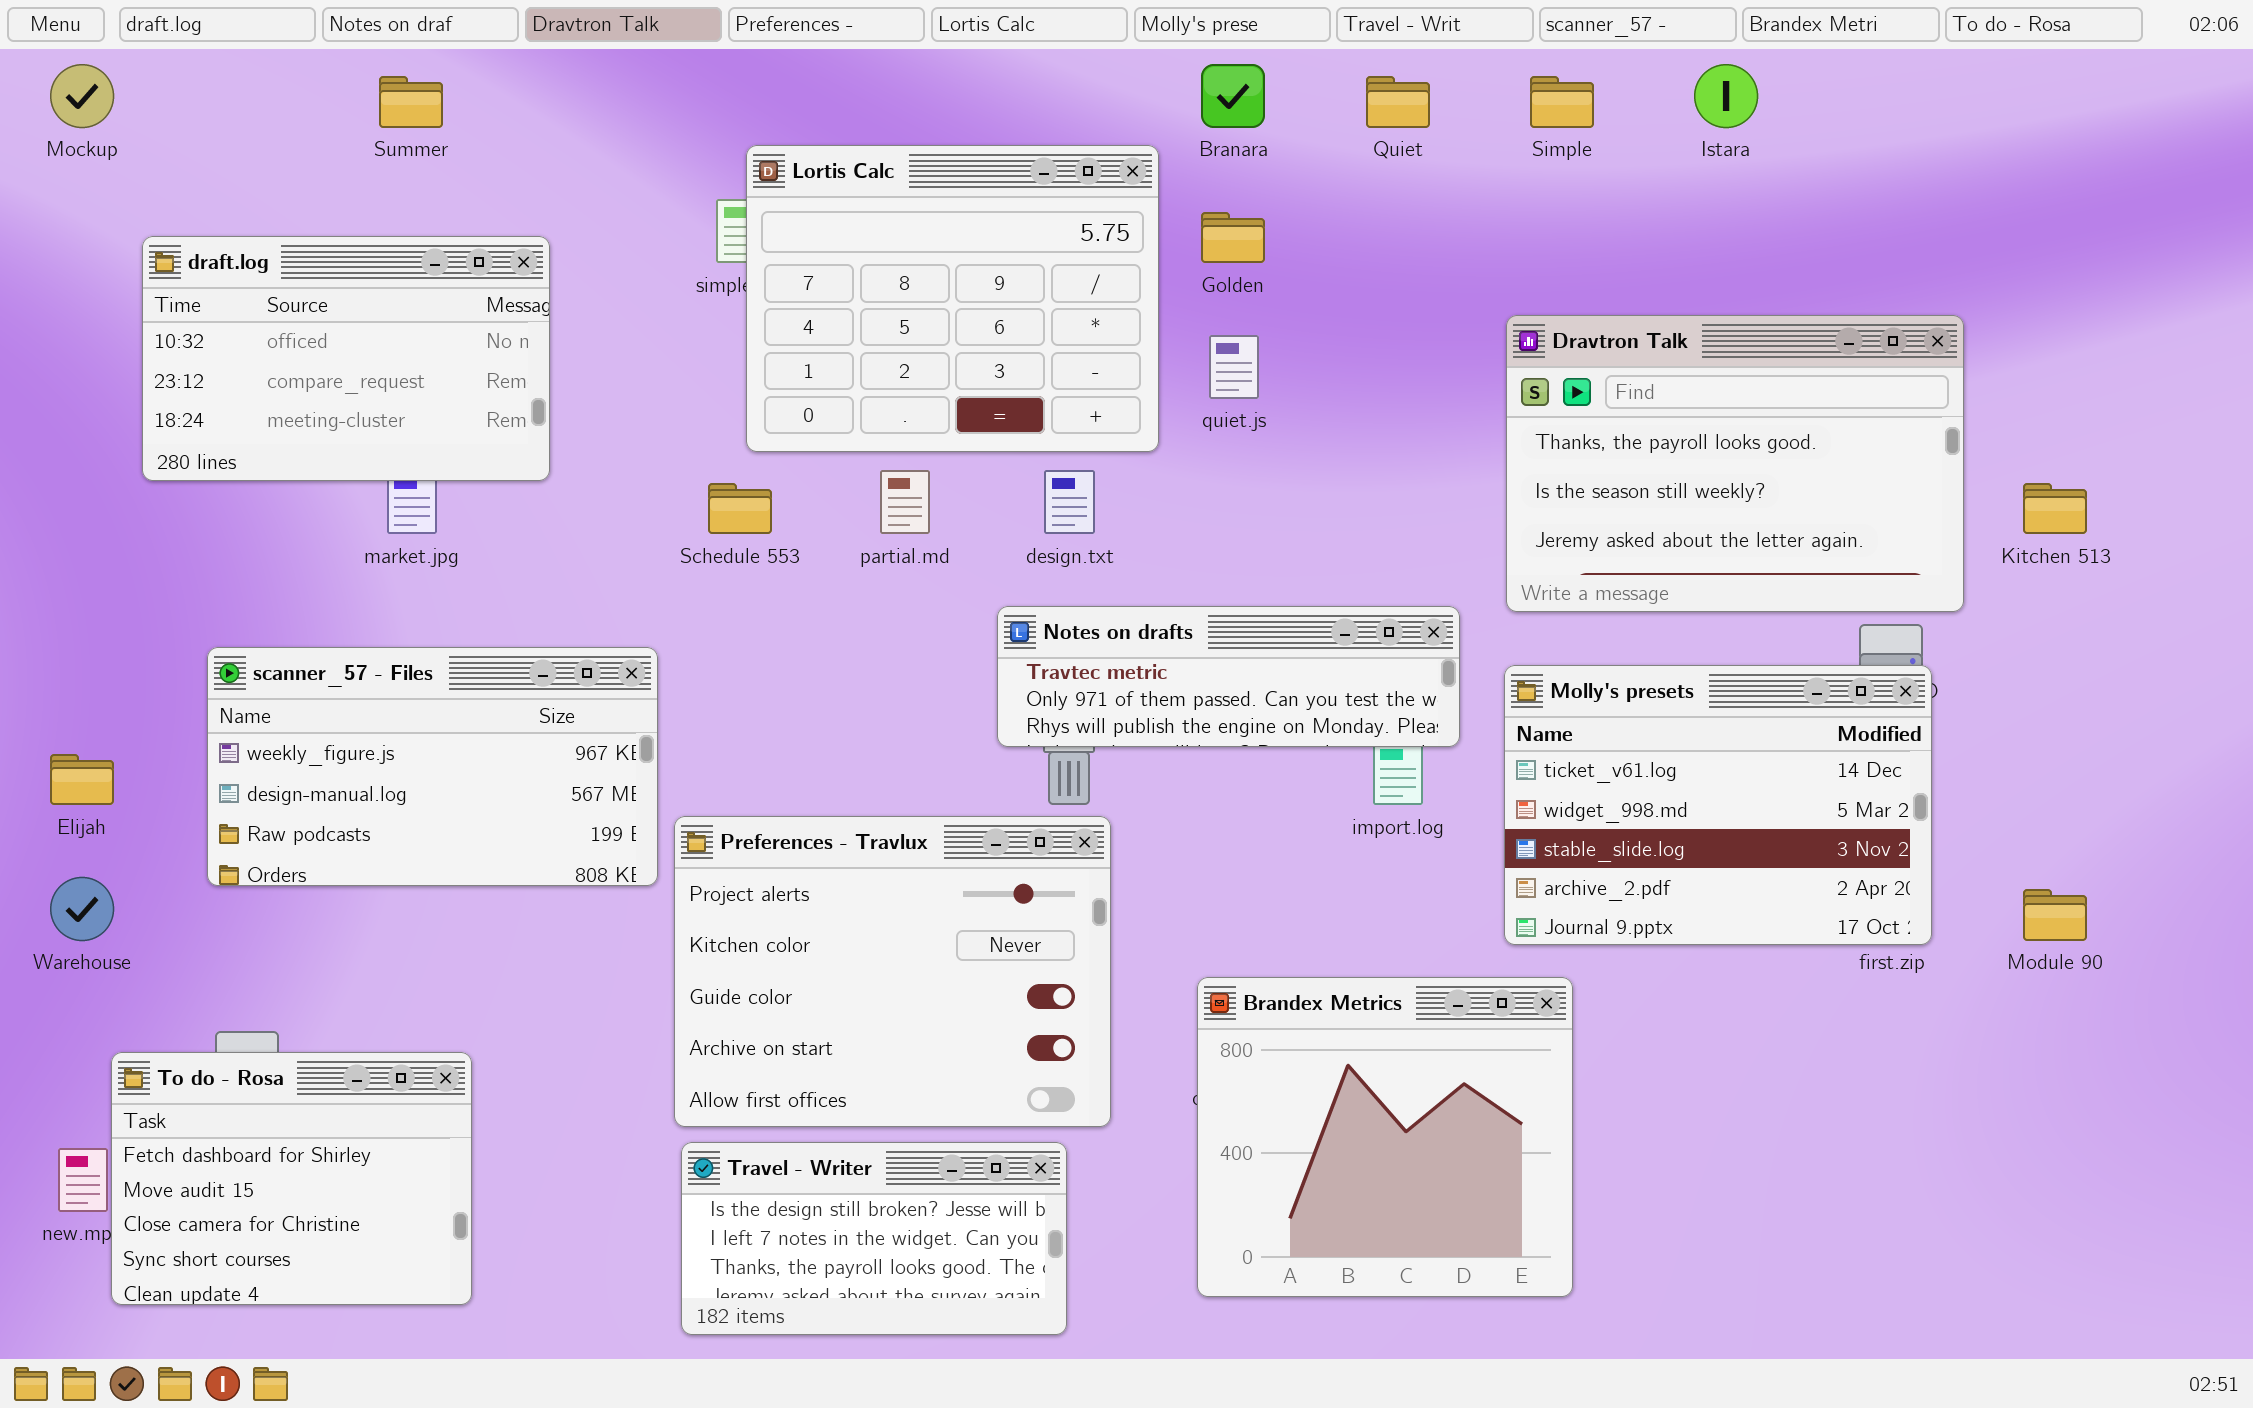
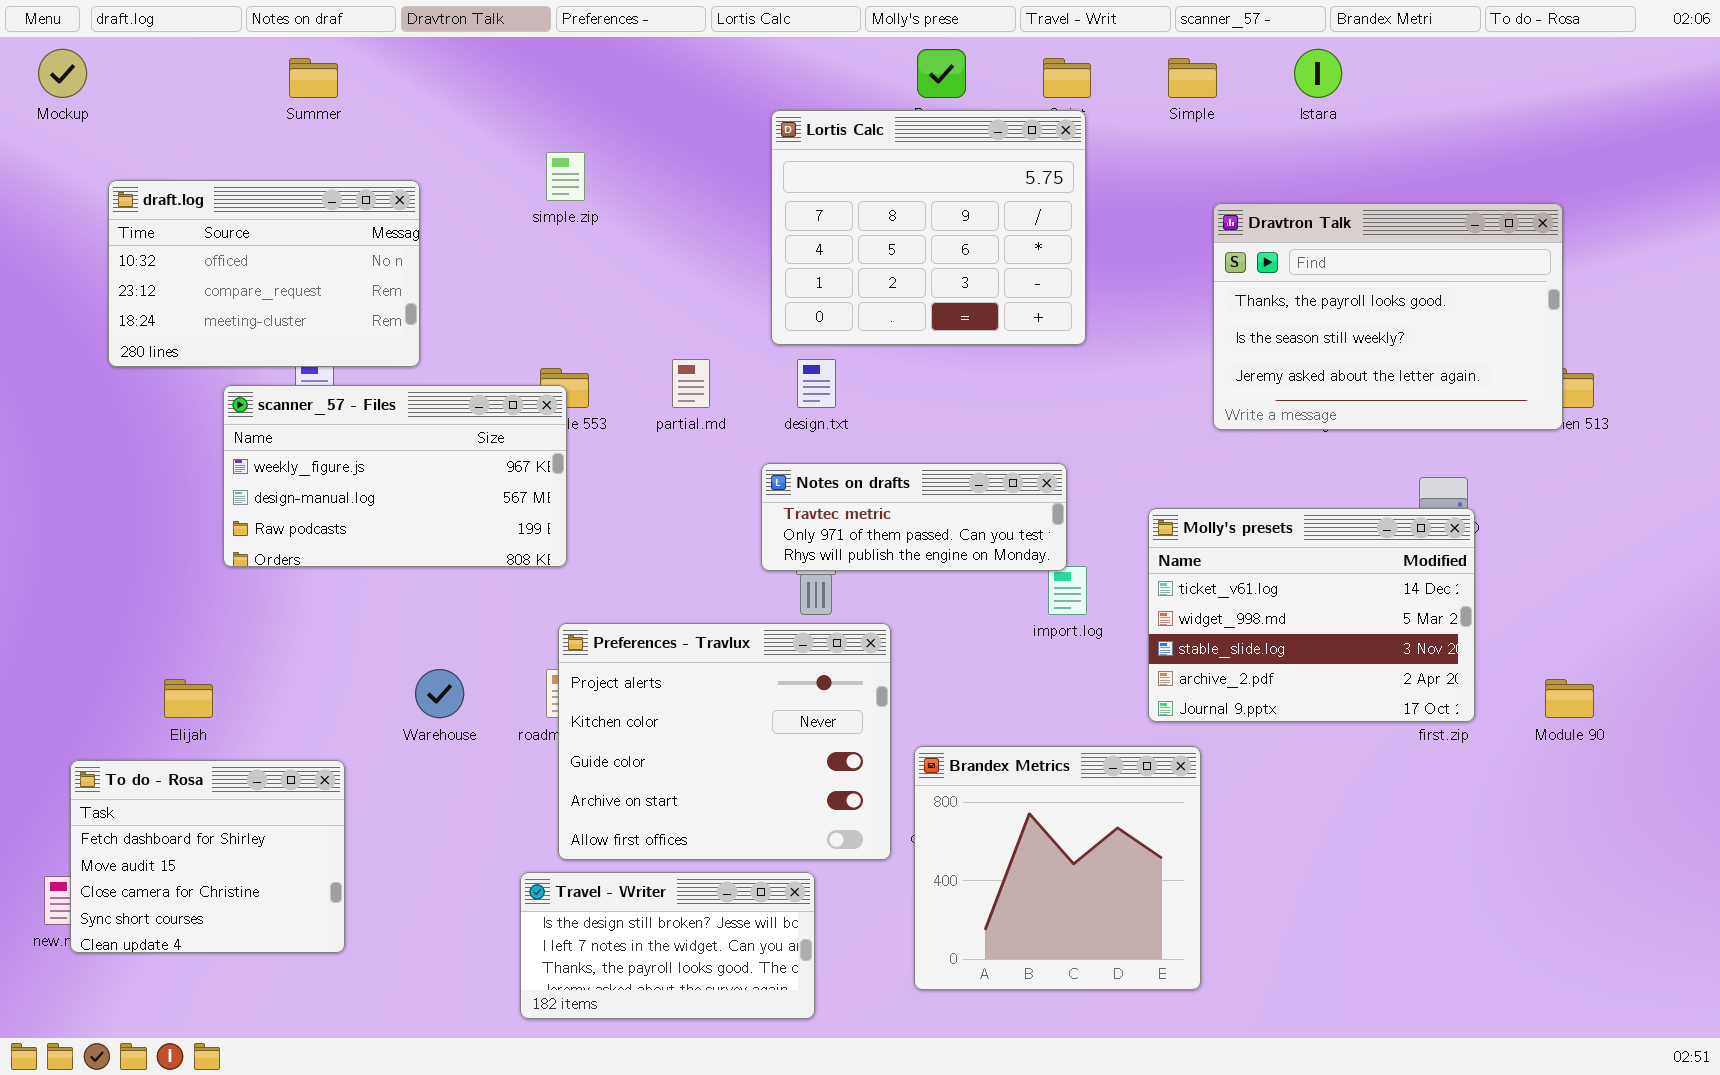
Lortis Calc: [746,145,1159,452] -> [771,110,1086,345], moved
Dravtron Talk: [1506,315,1964,612] -> [1213,203,1563,430], moved
Notes on drafts: [997,606,1460,747] -> [761,463,1067,571], resized
scanner_57 - Files: [207,647,658,886] -> [223,385,567,567], moved
Elijah: [50,754,114,805] -> [164,679,213,718], moved
Preferences - Travlux: [674,816,1111,1127] -> [558,623,891,860], moved
Warehouse: [50,877,114,941] -> [415,669,464,718], moved
To do - Rosa: [111,1052,472,1305] -> [70,760,345,953], moved

